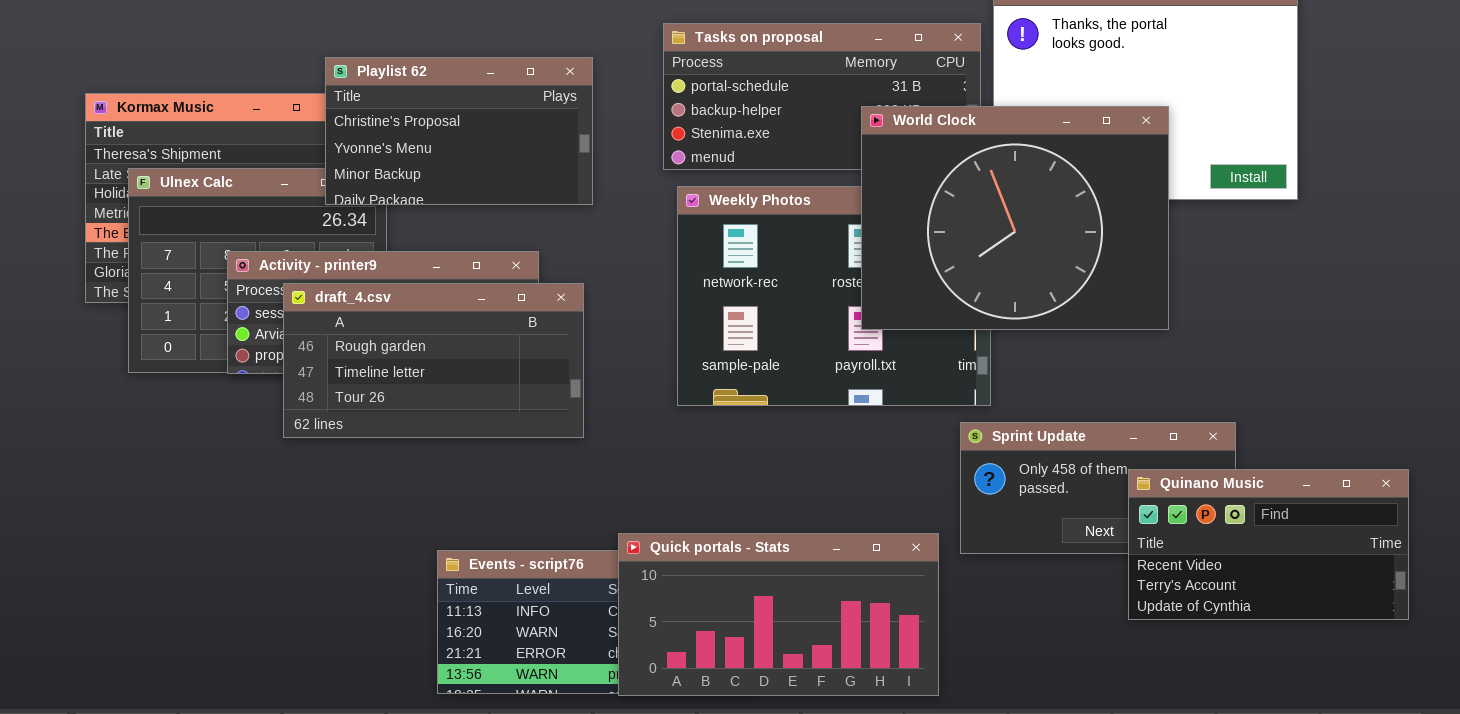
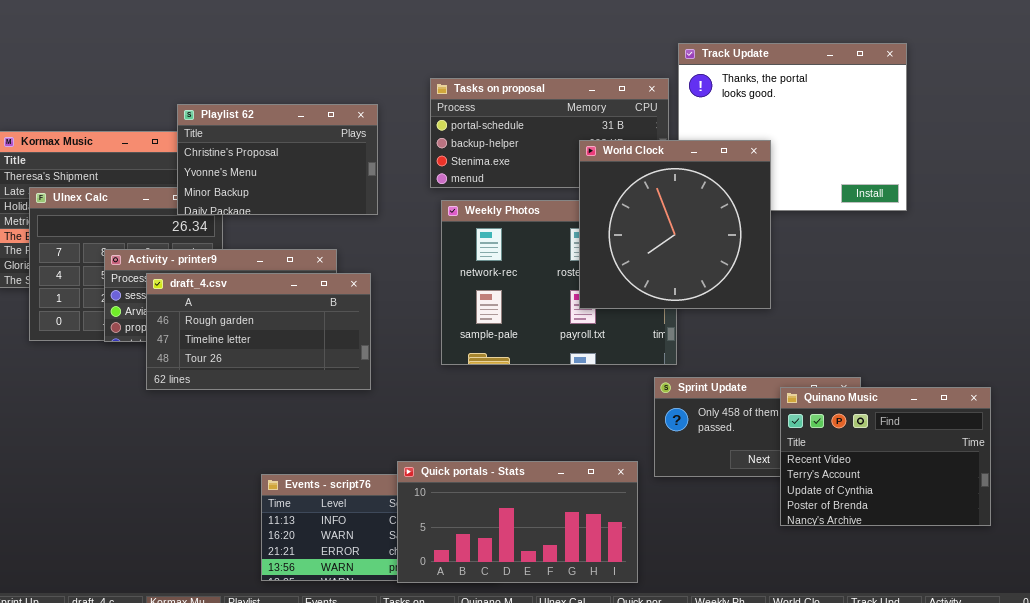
World Clock: [861,106,1169,330] -> [579,140,771,309], resized
Quinano Music: [1128,469,1409,620] -> [780,387,991,526], resized

